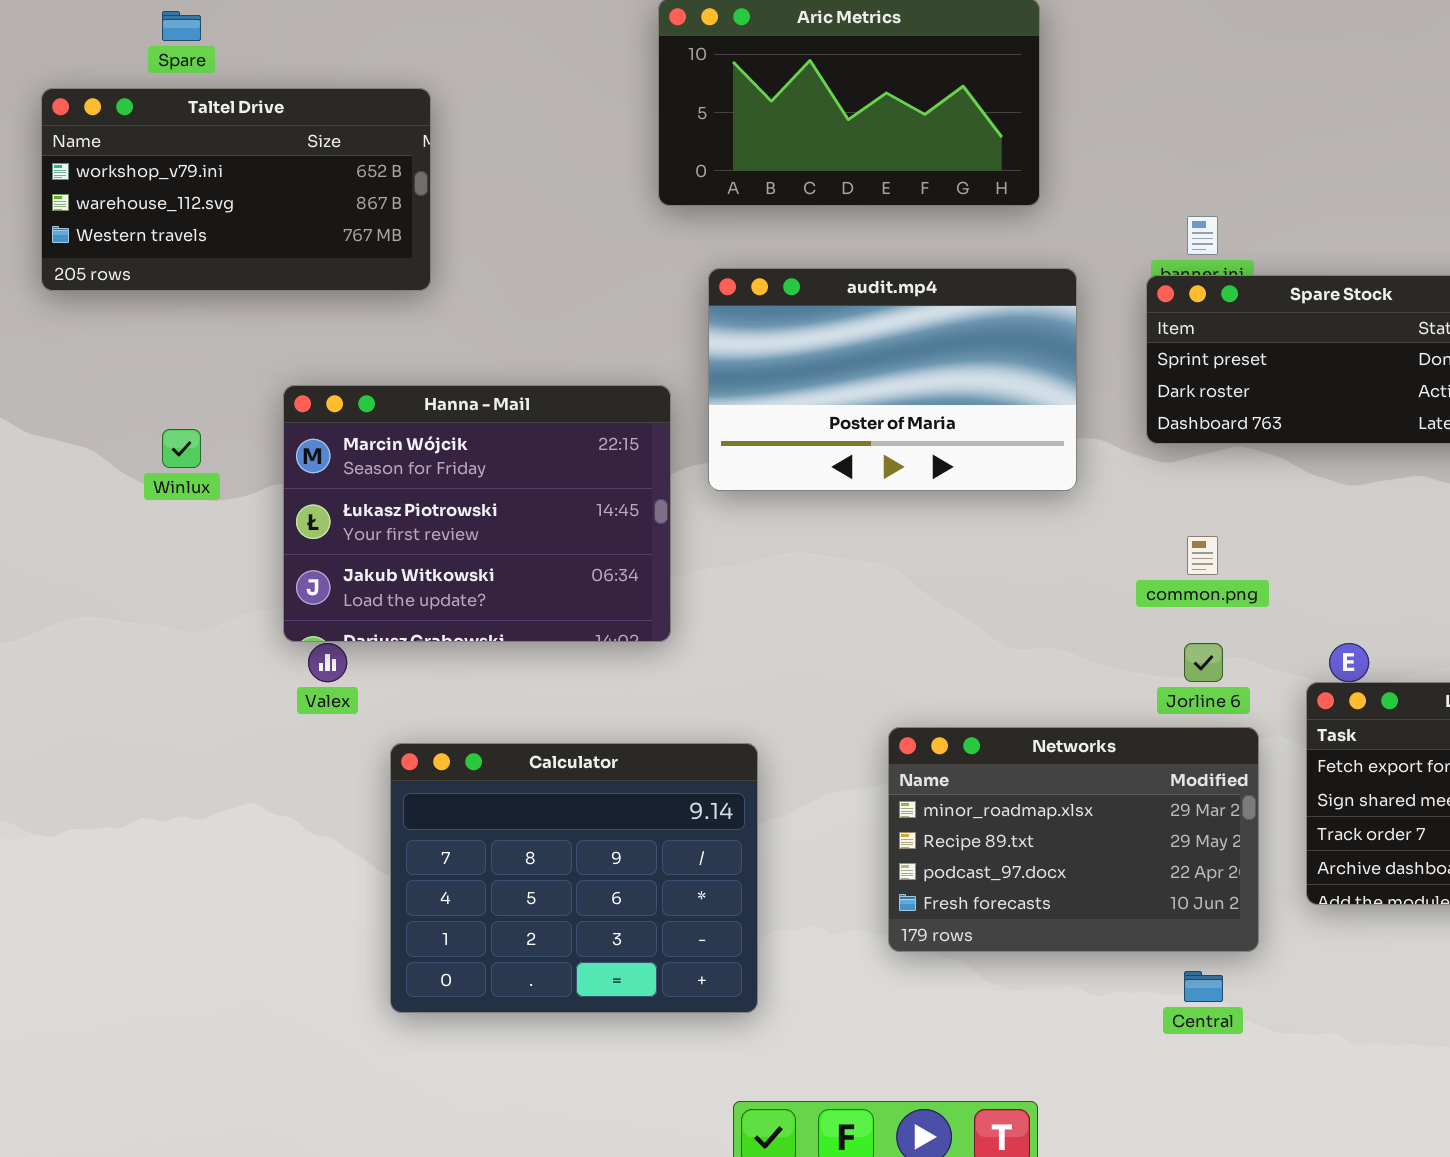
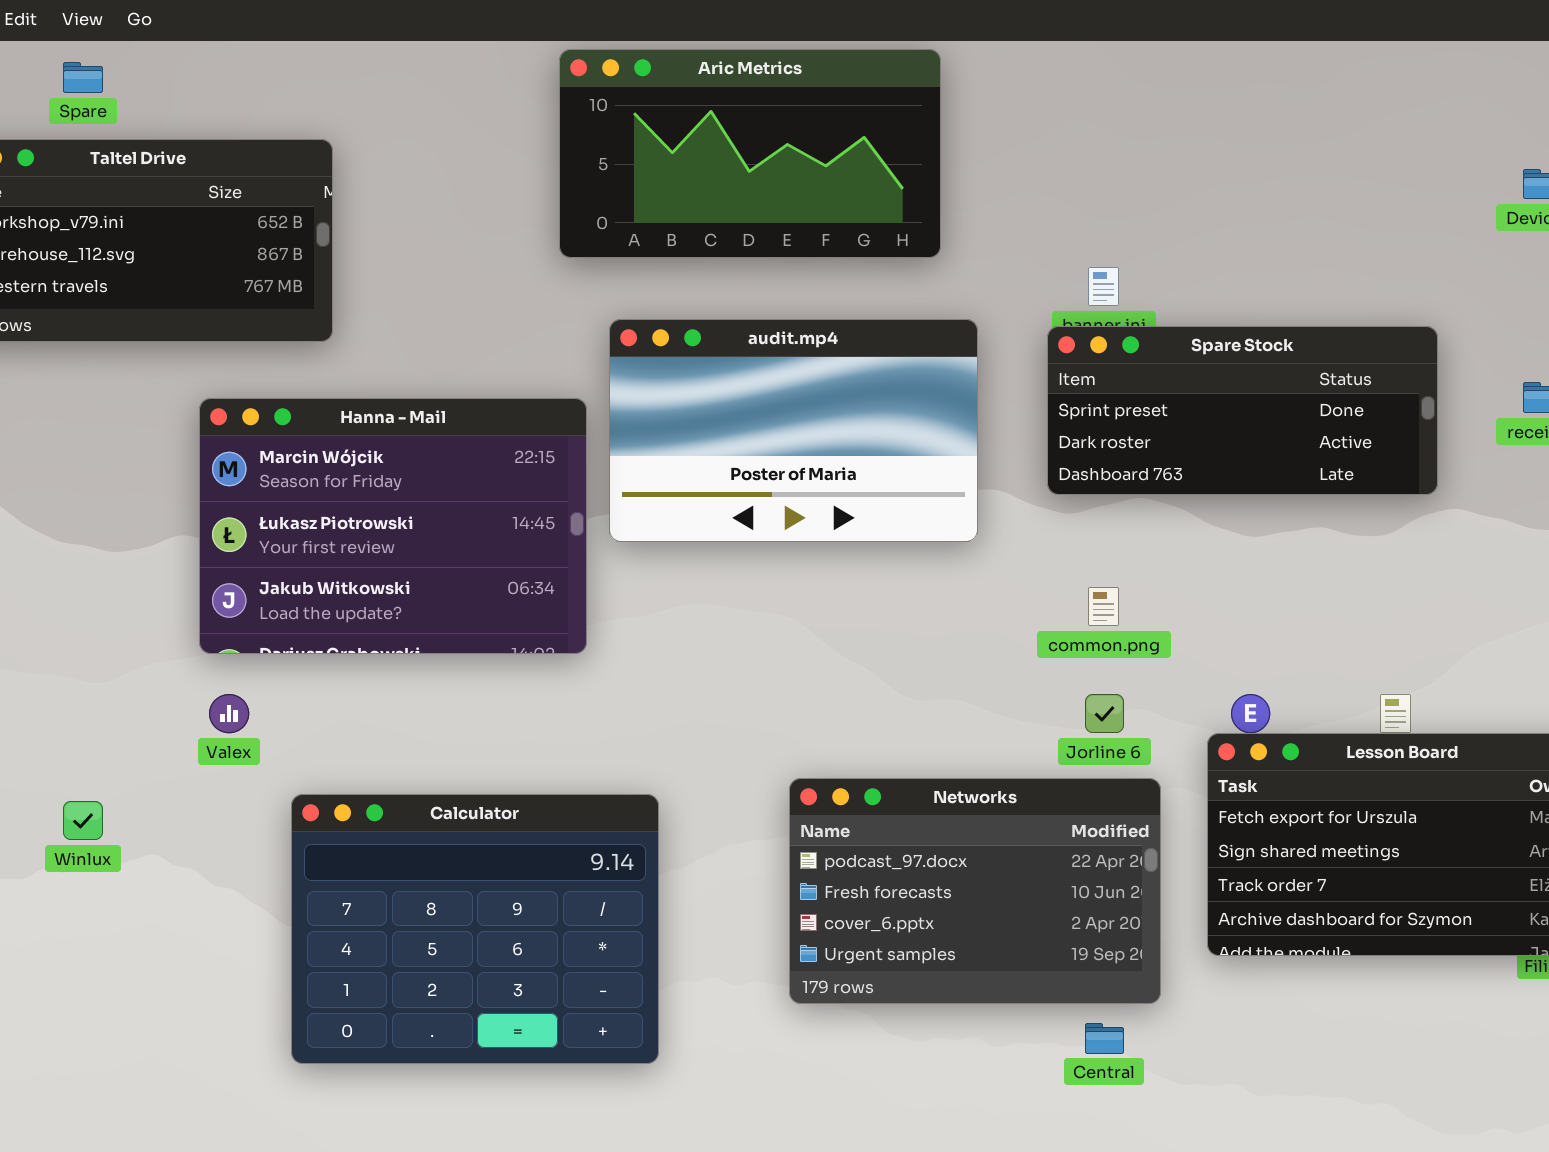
Hanna - Mail: [283,385,671,642] -> [199,398,587,654], moved
Winlux: [162,429,201,468] -> [63,801,103,840], moved
Networks: [888,727,1259,952] -> [789,778,1161,1004], scrolled down 2 rows

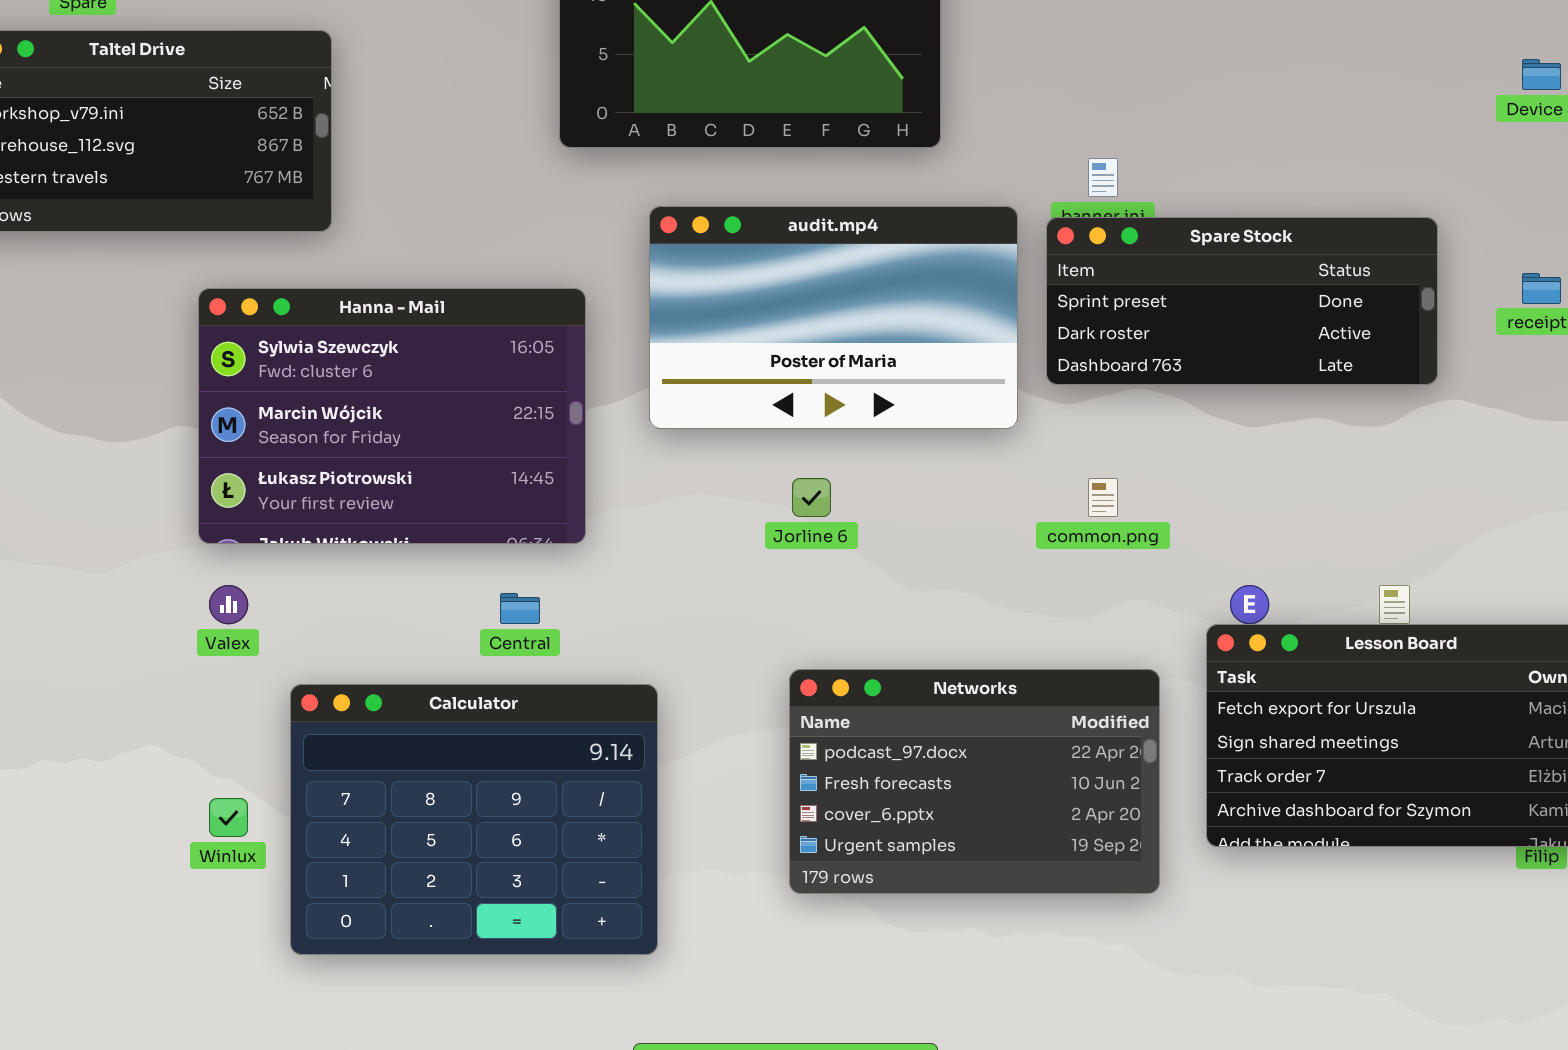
audit.mp4: [609,319,978,542] -> [649,206,1018,429], moved
Hanna - Mail: [199,398,587,654] -> [198,288,586,544], scrolled up 1 row
Jorline 6: [1085,694,1124,733] -> [792,478,831,517], moved
Winlux: [63,801,103,840] -> [209,798,248,837], moved
Central: [1085,1023,1124,1054] -> [500,593,540,624], moved

